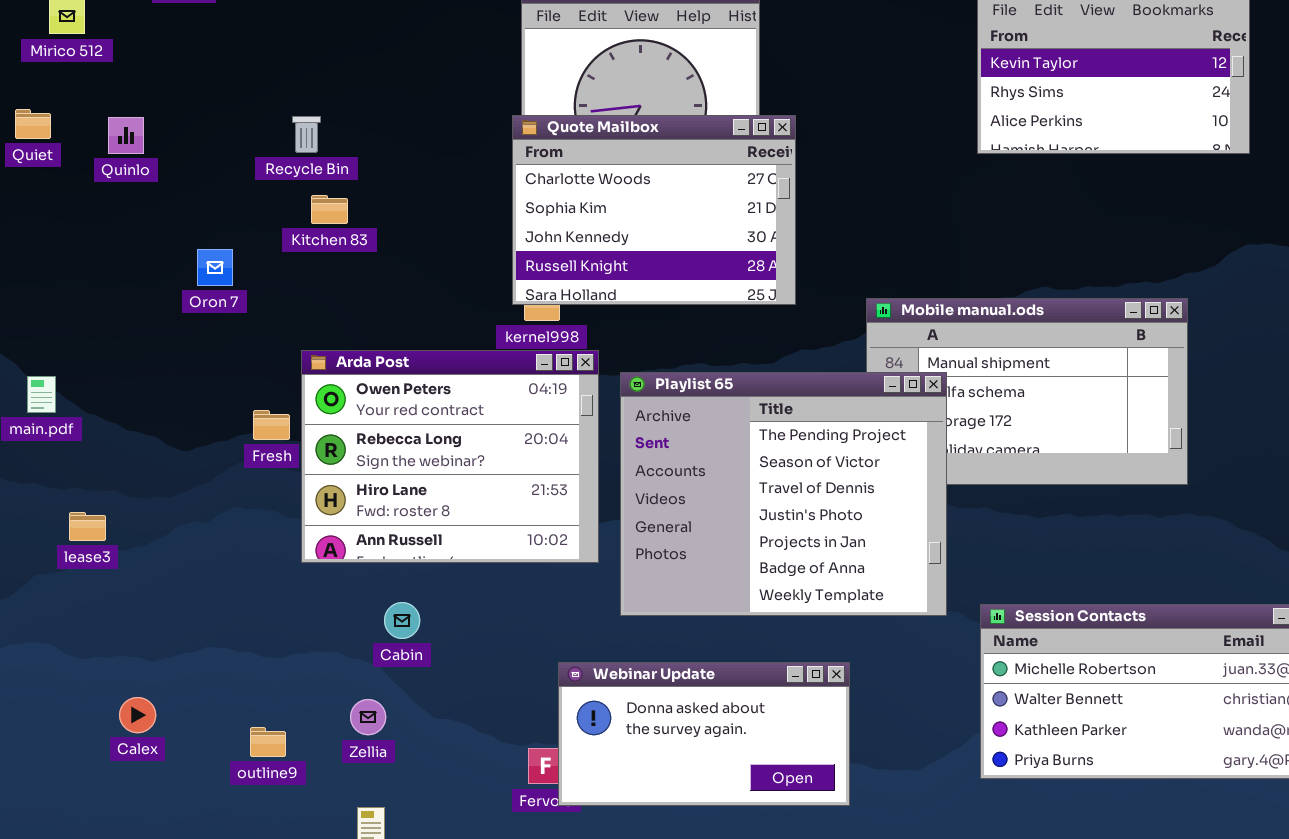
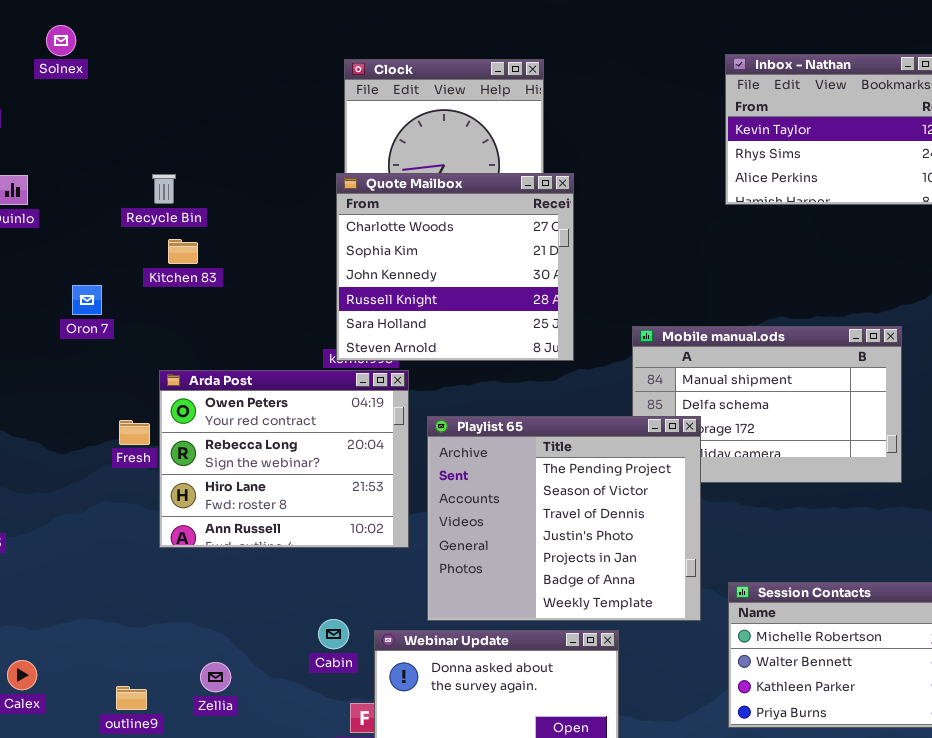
Quote Mailbox: [512,115,796,305] -> [336,173,574,361], resized
Playlist 65: [620,372,947,616] -> [427,416,701,621], moved
Cabin: [384,602,420,639] -> [318,619,349,649], moved

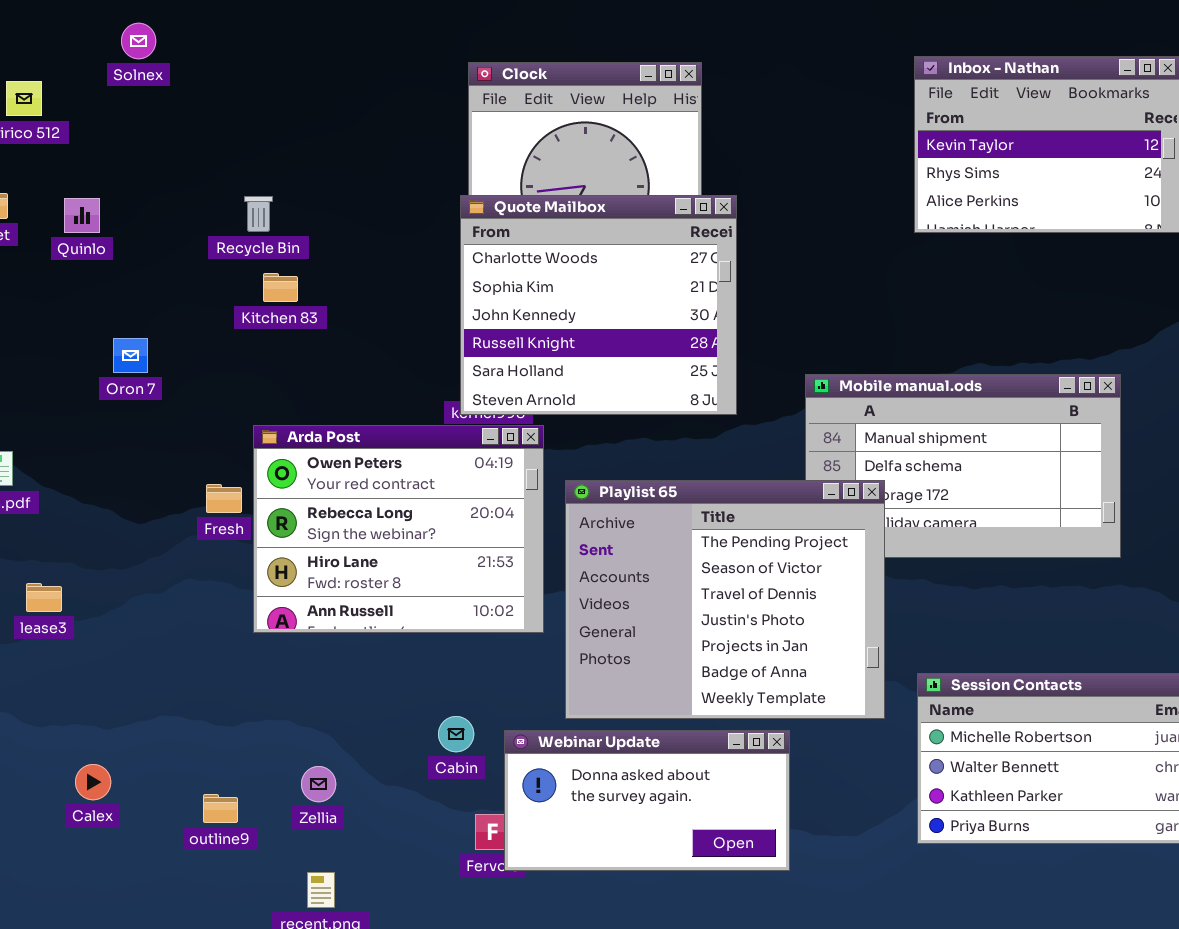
Oron 7: [72,285,102,315] -> [113,338,148,373], moved

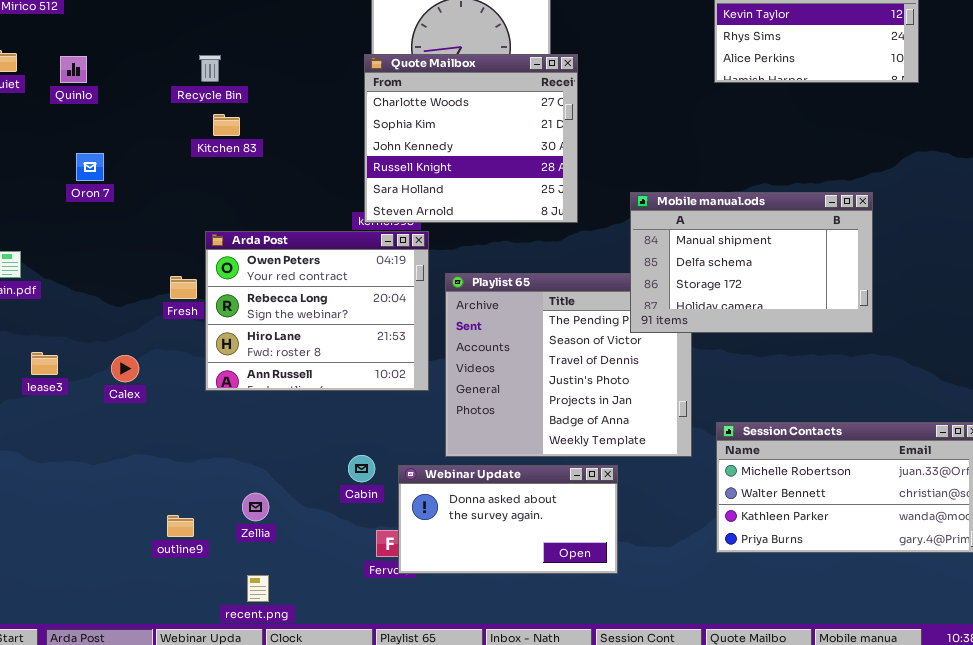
Oron 7: [113,338,148,373] -> [76,153,104,181], moved
Mobile manual.ods: [805,374,1121,558] -> [630,192,873,333], raised
Calex: [75,764,111,800] -> [111,355,139,382], moved

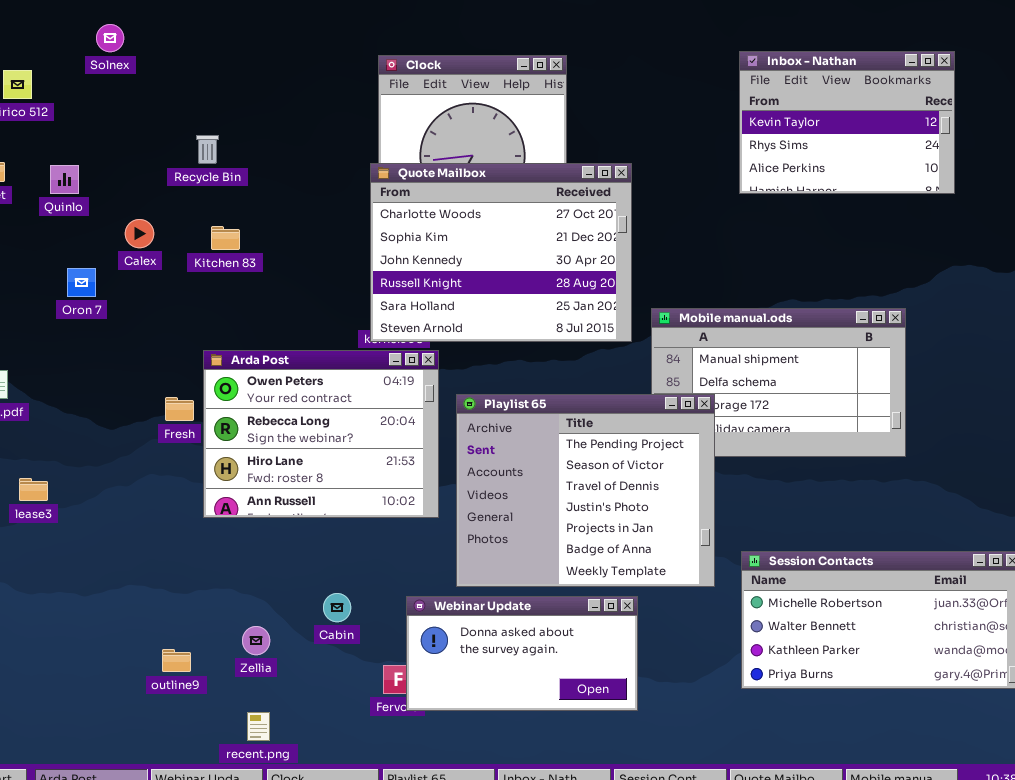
Quote Mailbox: [364,54,578,223] -> [370,163,632,342], resized
Recycle Bin: [199,55,221,82] -> [196,135,219,164], moved
Playlist 65: [445,273,692,457] -> [456,394,715,587], raised
Calex: [111,355,139,382] -> [125,219,154,248], moved
Cabin: [348,455,375,482] -> [323,593,351,622], moved

